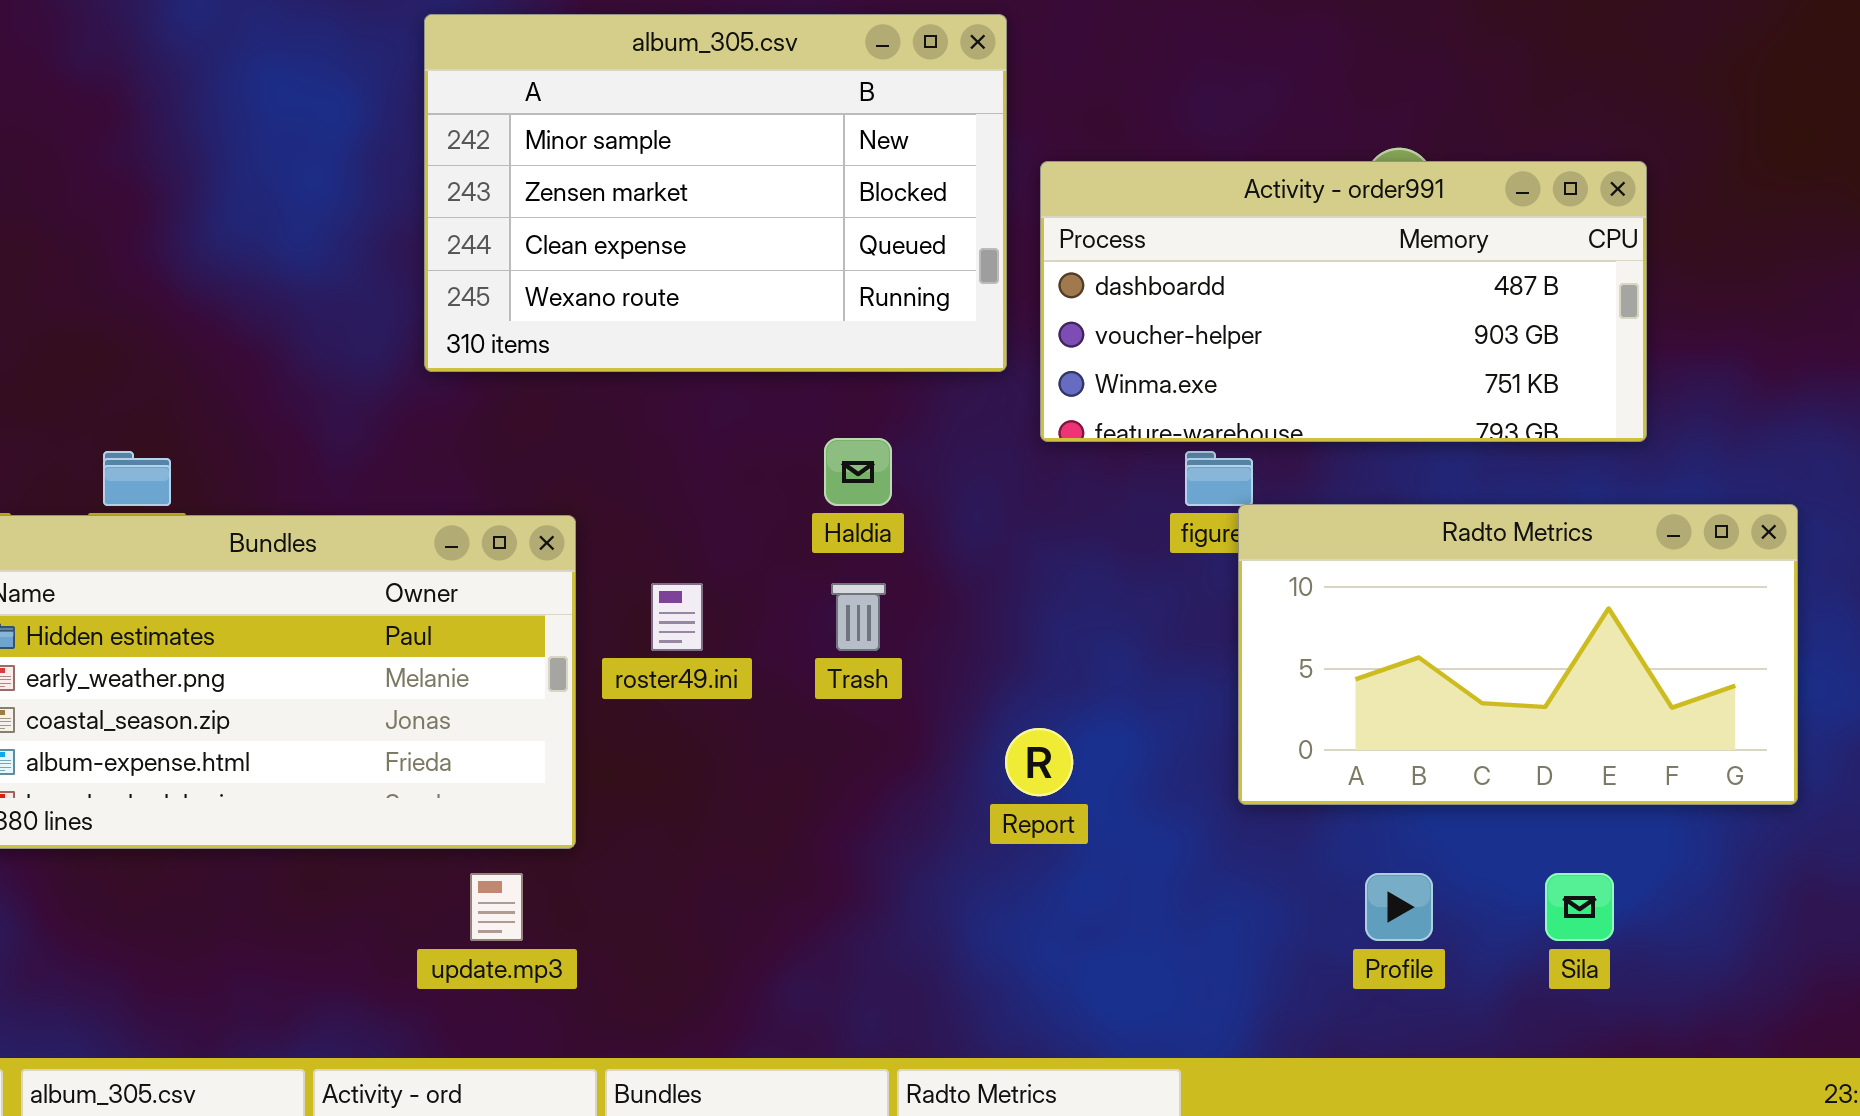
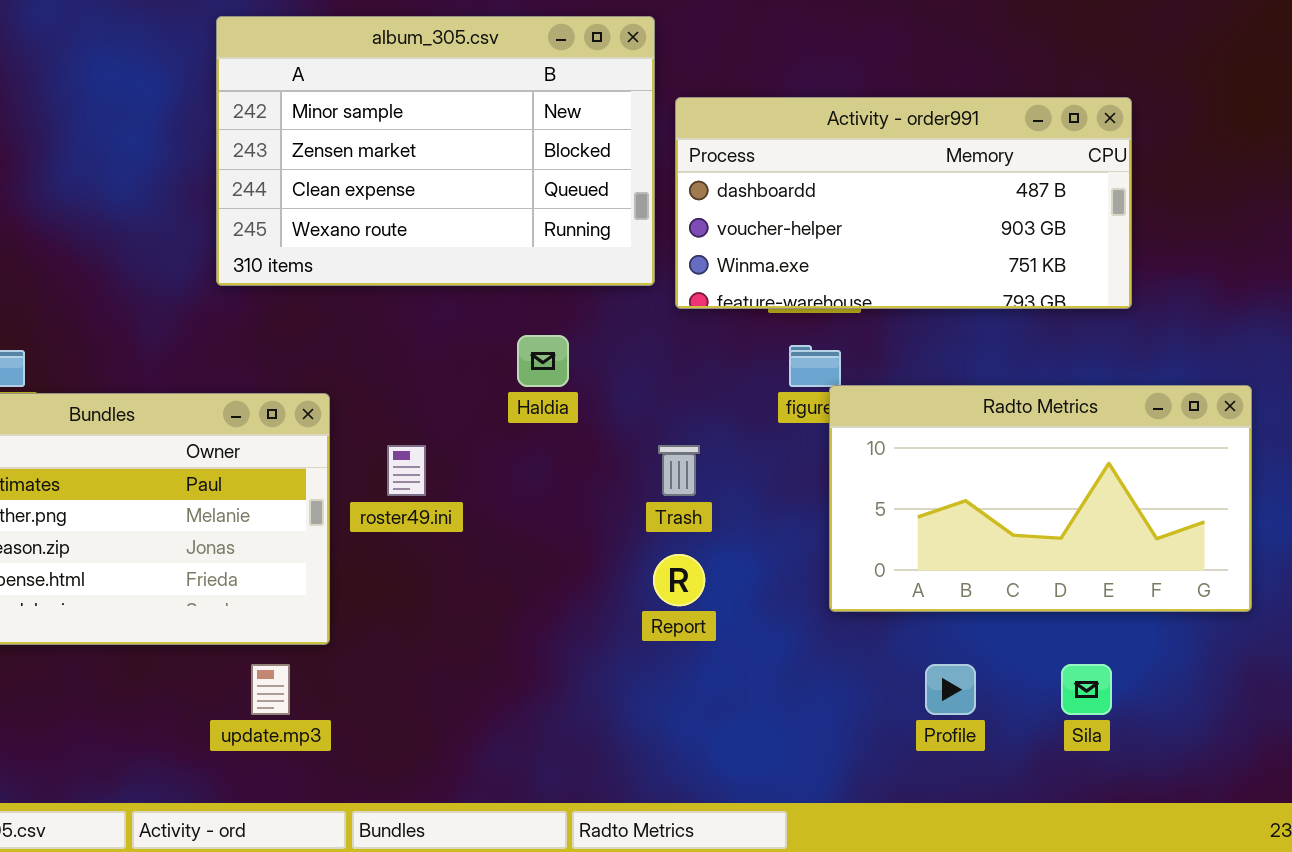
Activity - order991: [1040,161,1647,442] -> [675,97,1132,309], moved
Trash: [831,583,886,651] -> [658,445,700,496], moved

